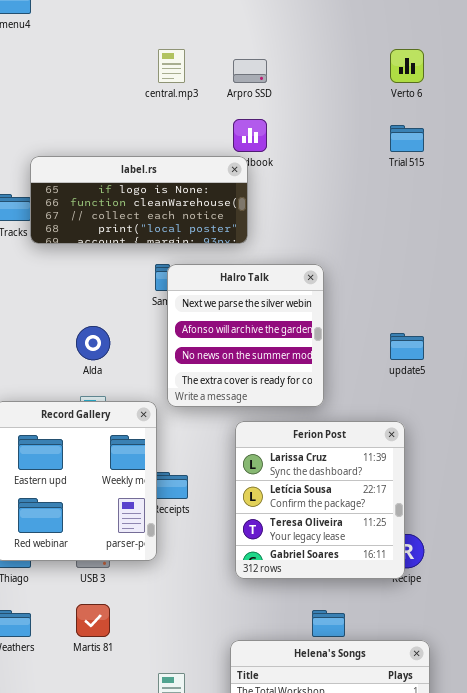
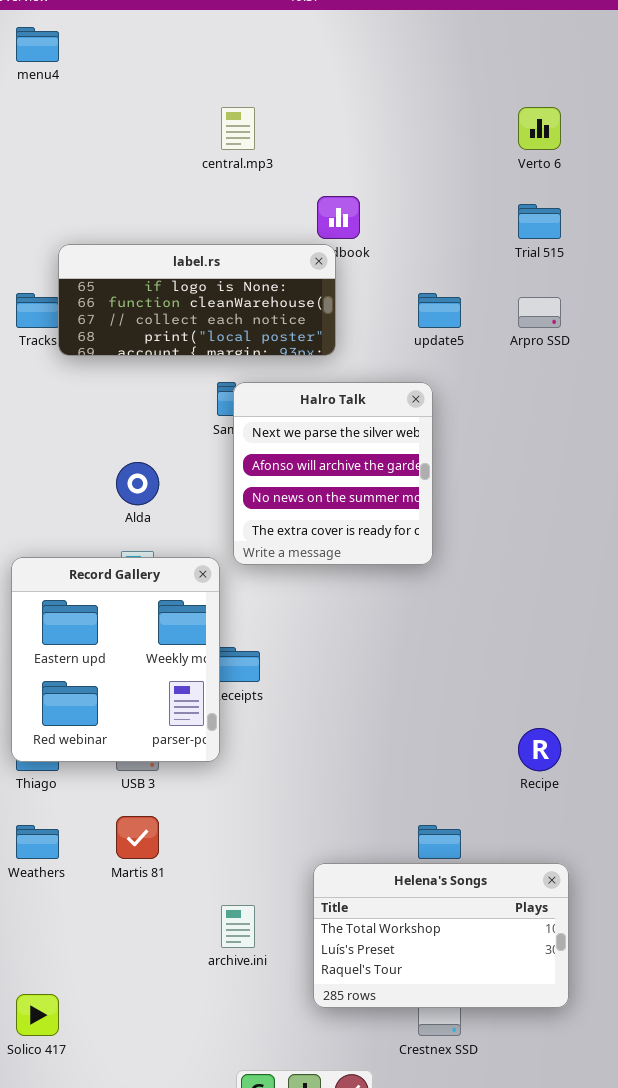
Arpro SSD: [233,59,267,83] -> [518,297,561,328], moved
update5: [390,333,424,360] -> [418,293,461,328], moved
Ferion Post: [235,421,405,579] -> none, closed

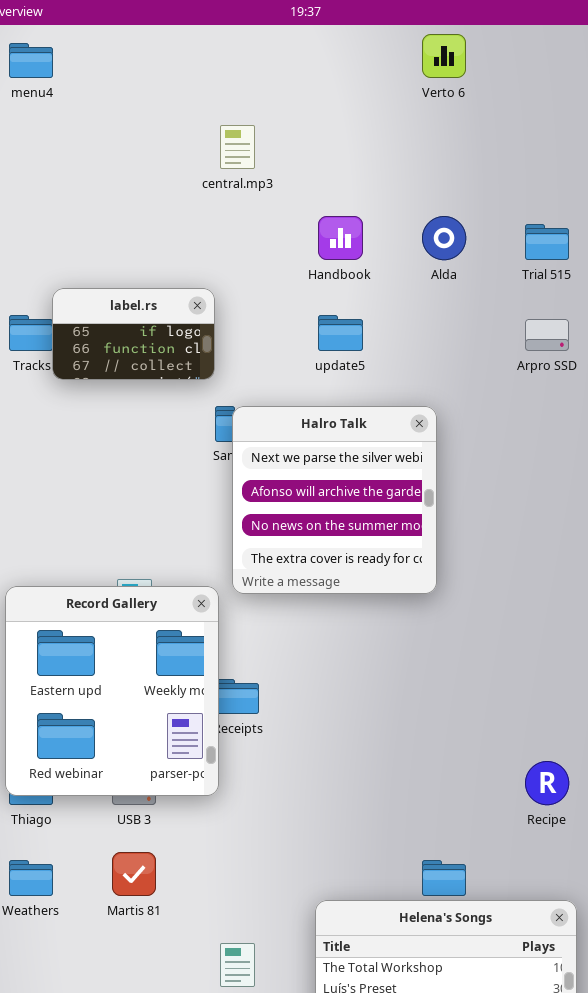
Verto 6: [518,107,561,150] -> [422,34,466,78], moved
label.rs: [58,244,336,356] -> [52,288,215,380], resized
update5: [418,293,461,328] -> [318,315,363,351], moved
Alda: [116,462,159,505] -> [422,216,466,260], moved

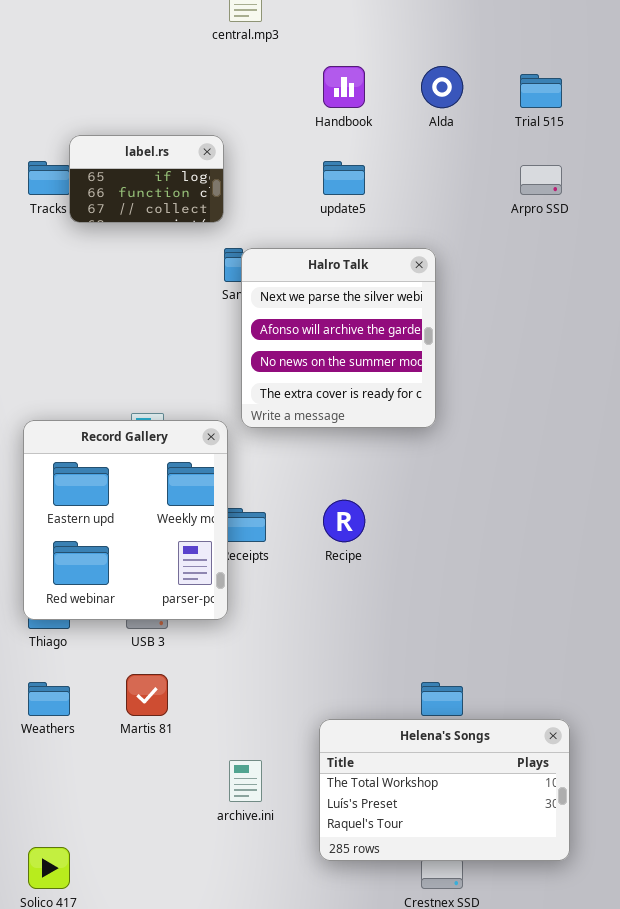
Recipe: [525,761,569,805] -> [323,500,365,542], moved

